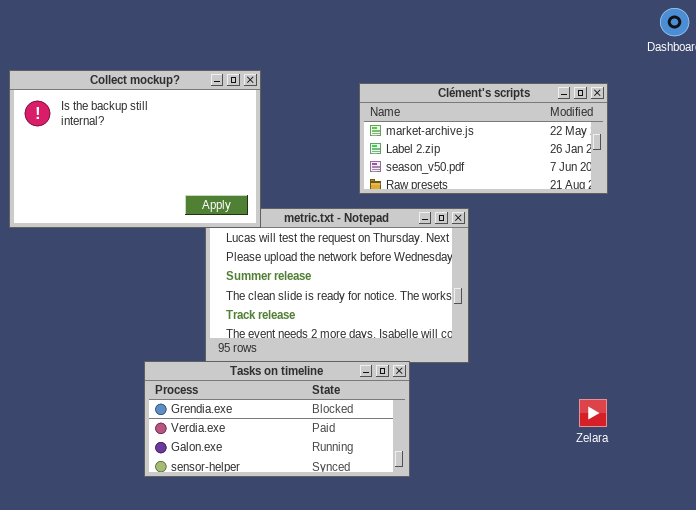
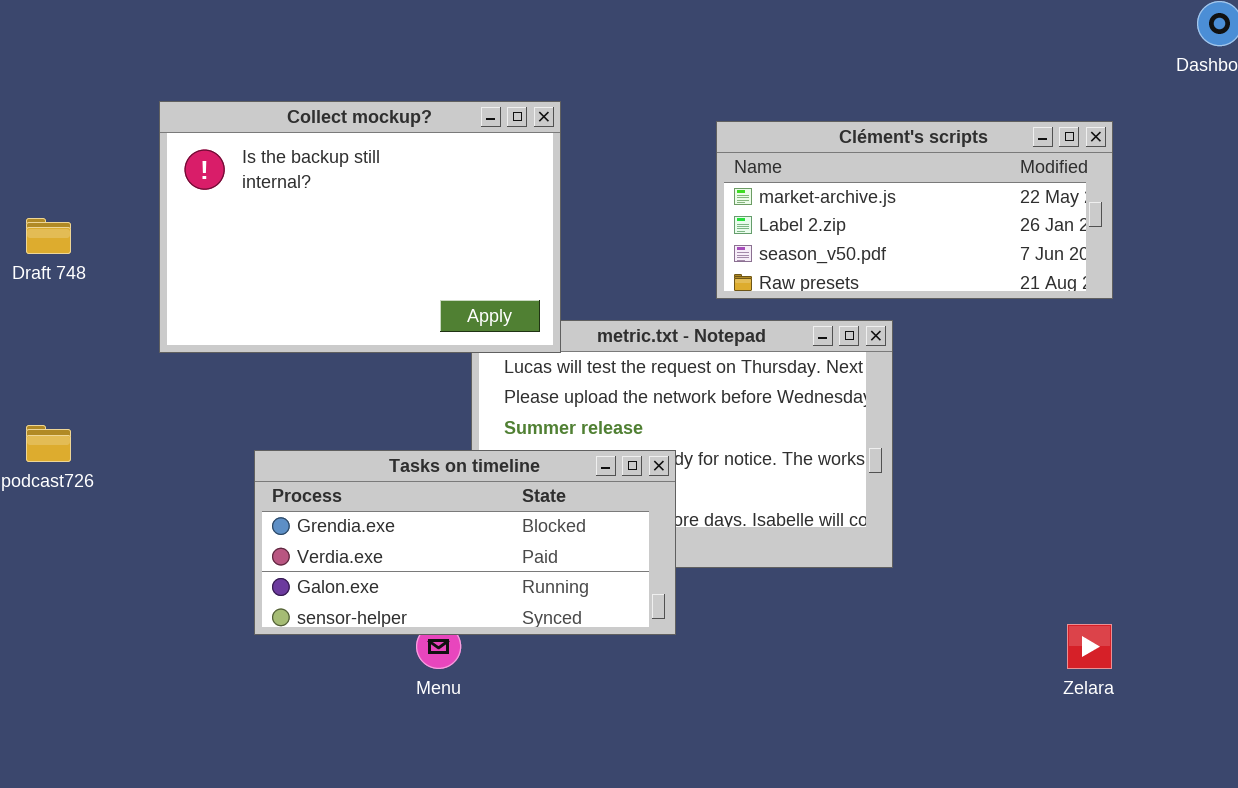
Tasks on timeline: [144,361,410,477] -> [254,450,676,635], moved

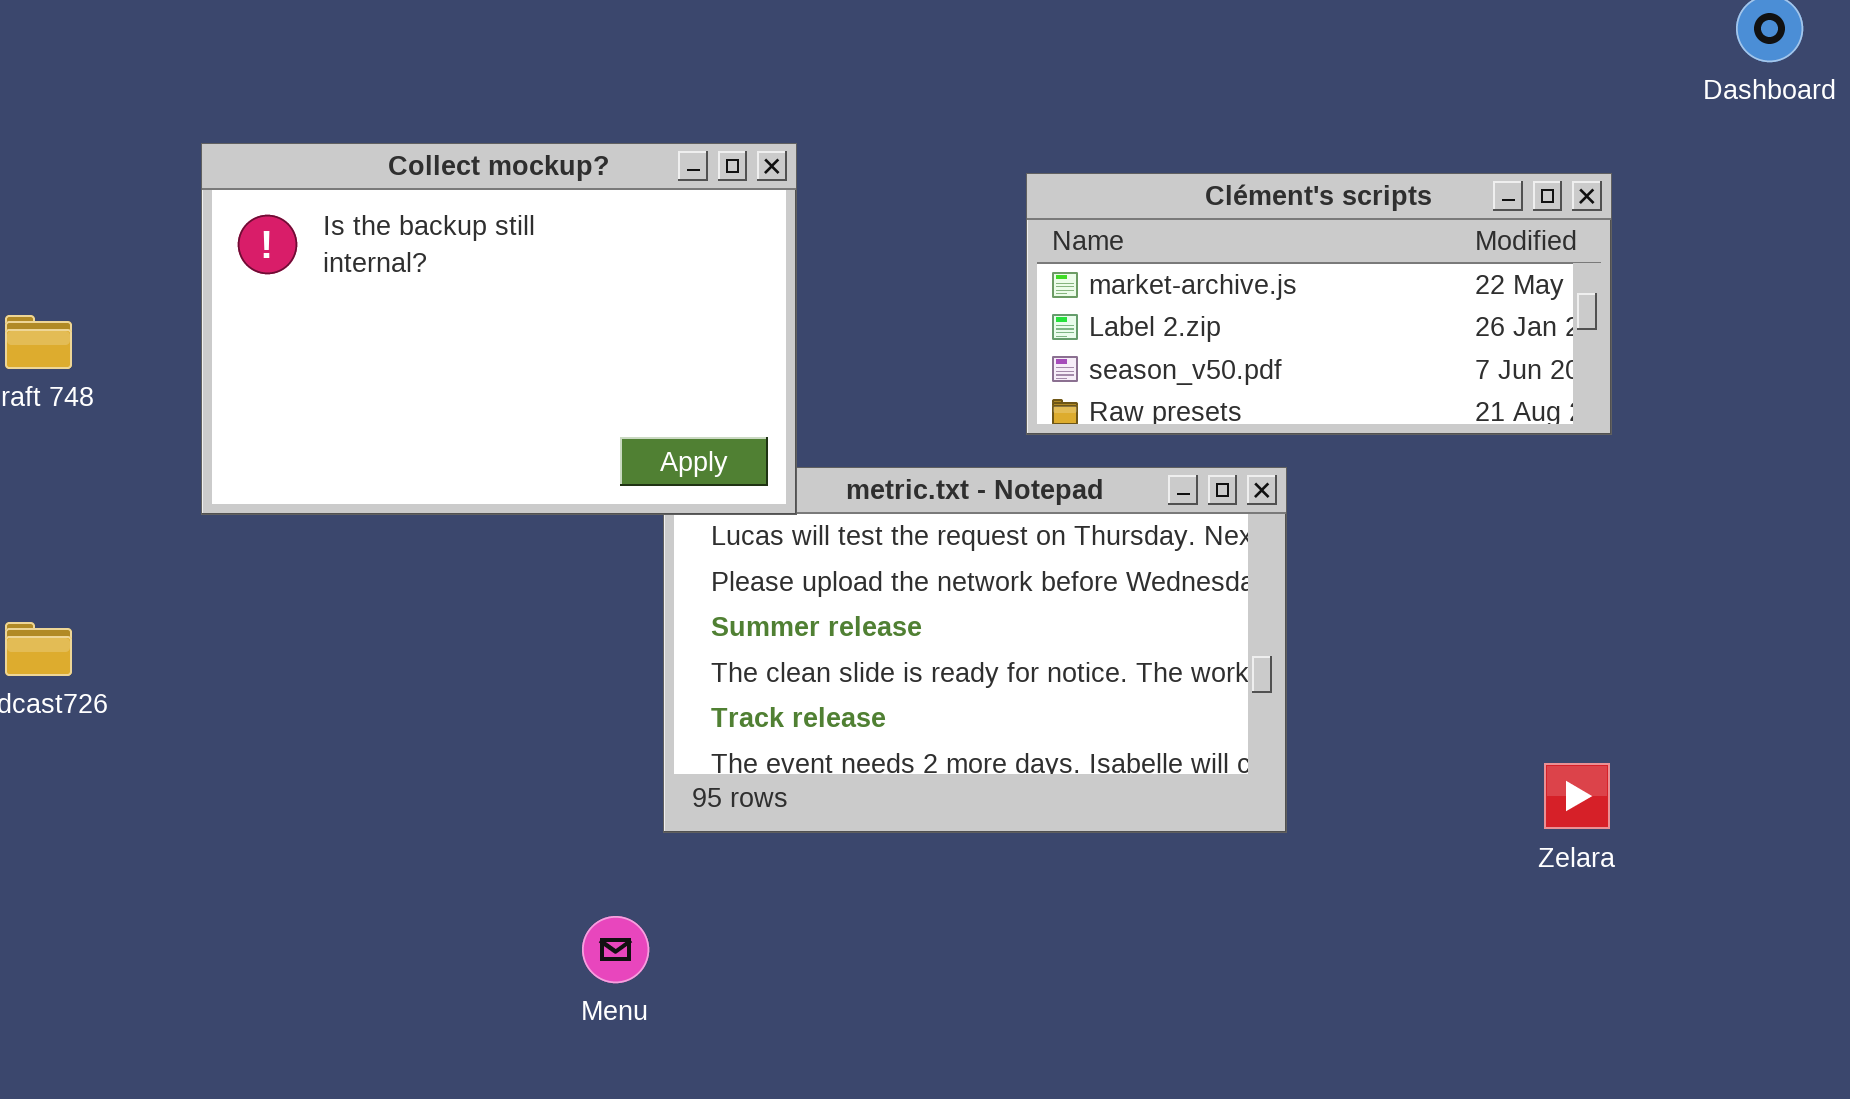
Tasks on timeline: [254,450,676,635] -> none, closed
Zelara: [1067,624,1112,669] -> [1544,763,1610,829], moved

